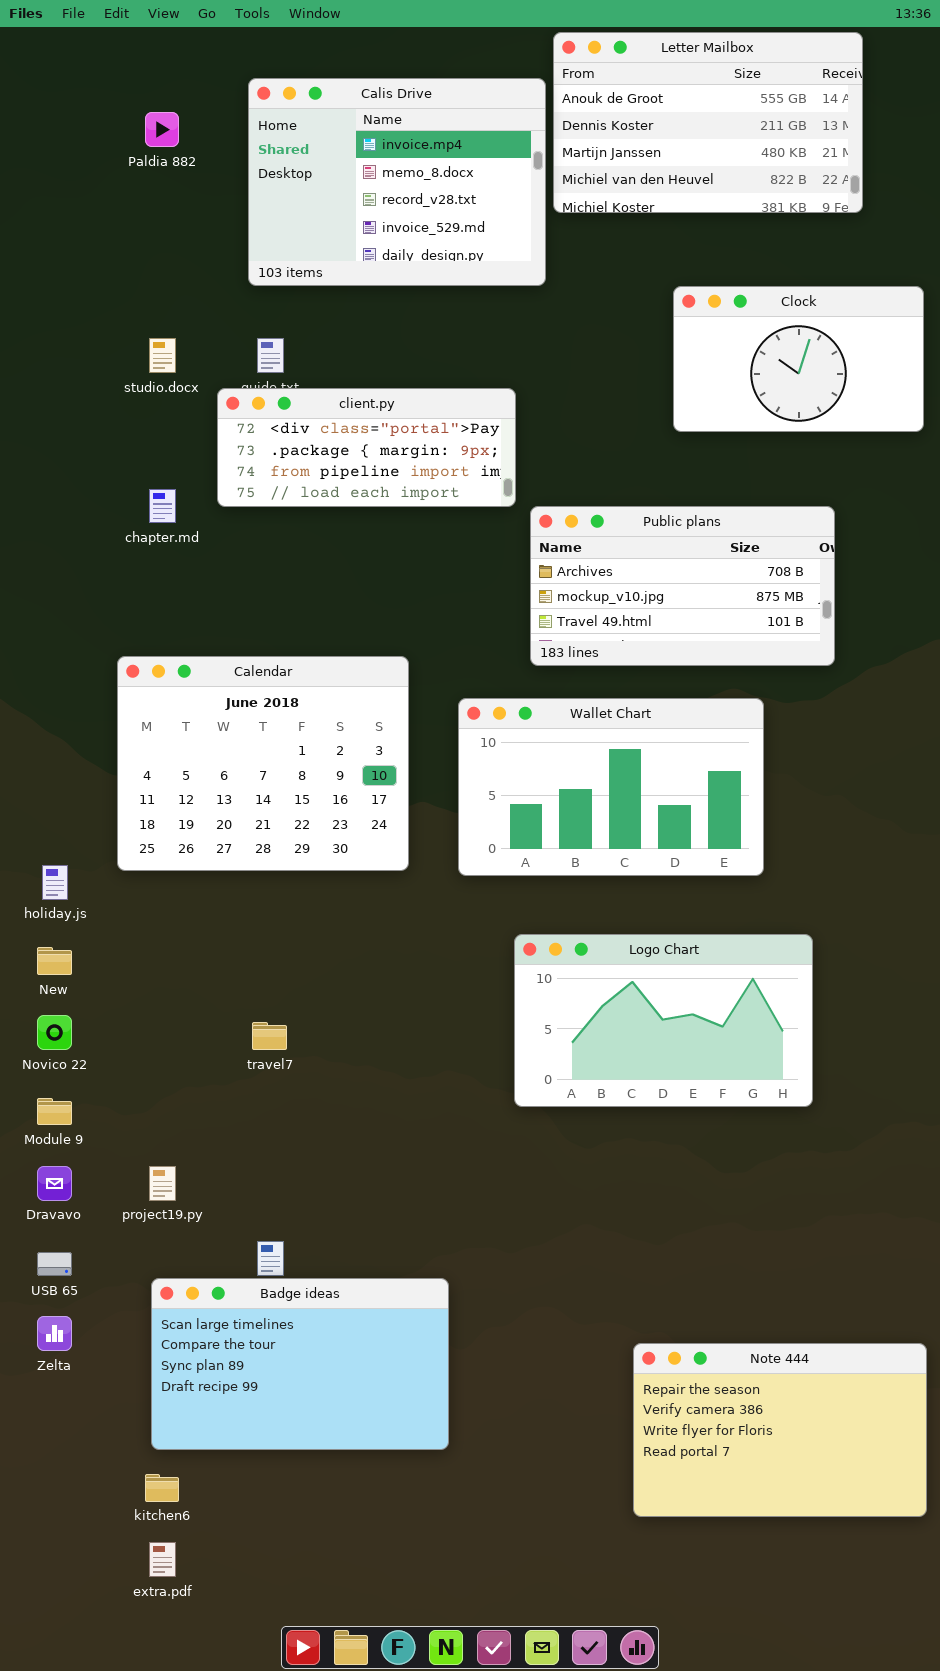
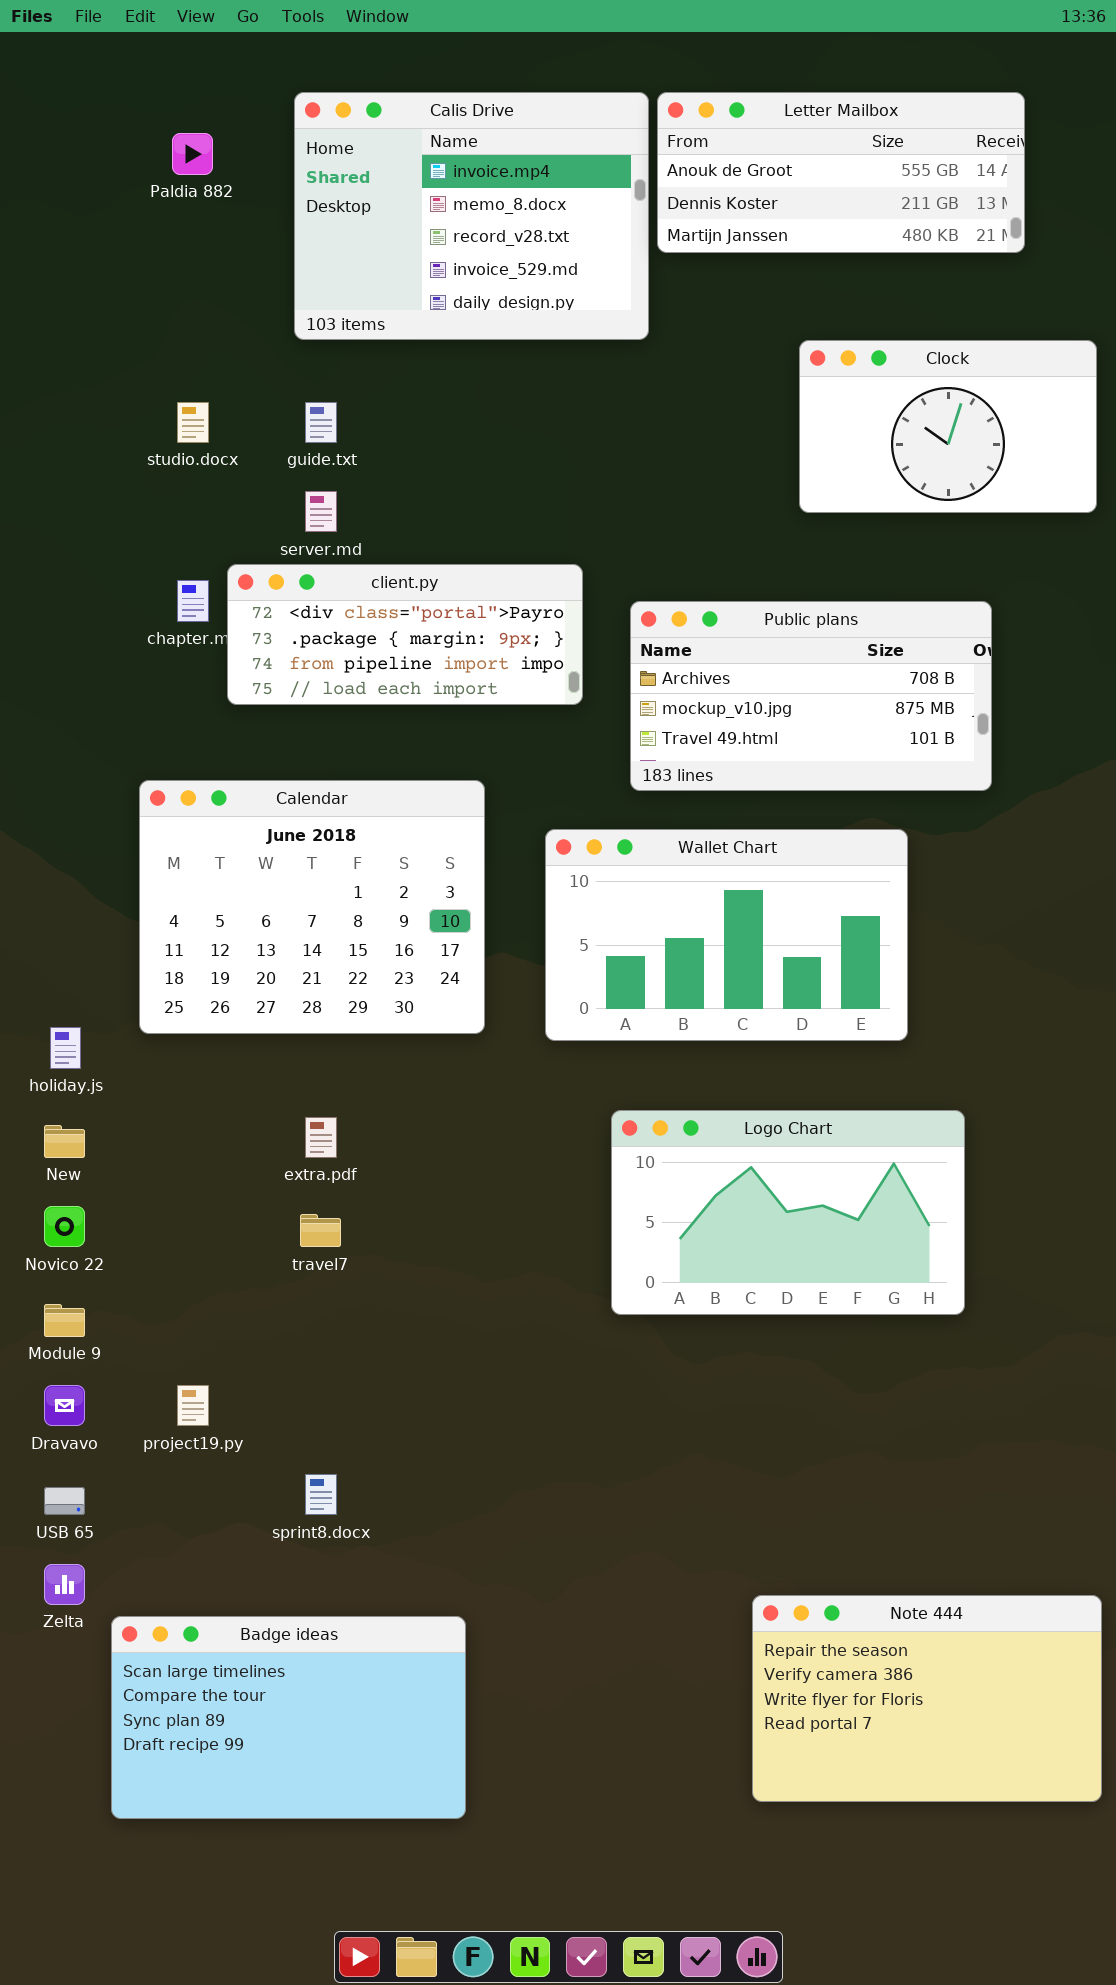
Letter Mailbox: [553,32,863,213] -> [657,92,1025,253], resized
client.py: [217,388,516,507] -> [227,564,583,705], moved
Badge ideas: [151,1278,449,1450] -> [111,1616,466,1819], moved
extra.pdf: [149,1542,176,1577] -> [305,1117,337,1158], moved

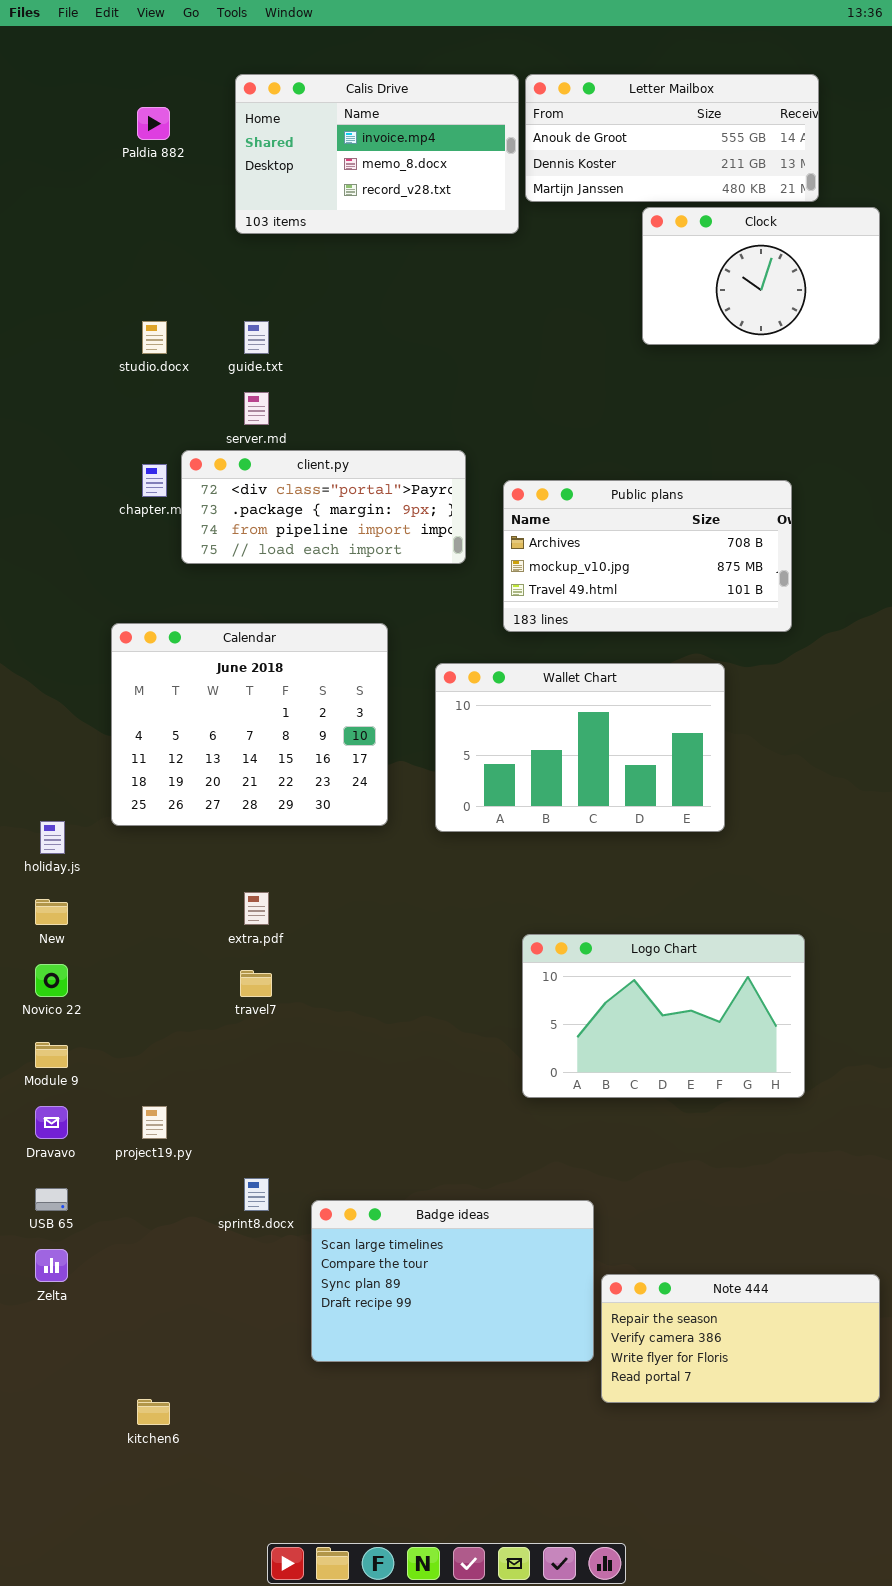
Calis Drive: [294,92,649,340] -> [235,74,519,234], resized
Clock: [799,340,1097,513] -> [642,207,880,345], moved
Logo Chart: [611,1110,965,1315] -> [522,934,805,1098], moved
Note 444: [752,1595,1102,1802] -> [601,1274,880,1403], resized
Badge ideas: [111,1616,466,1819] -> [311,1200,594,1362], moved

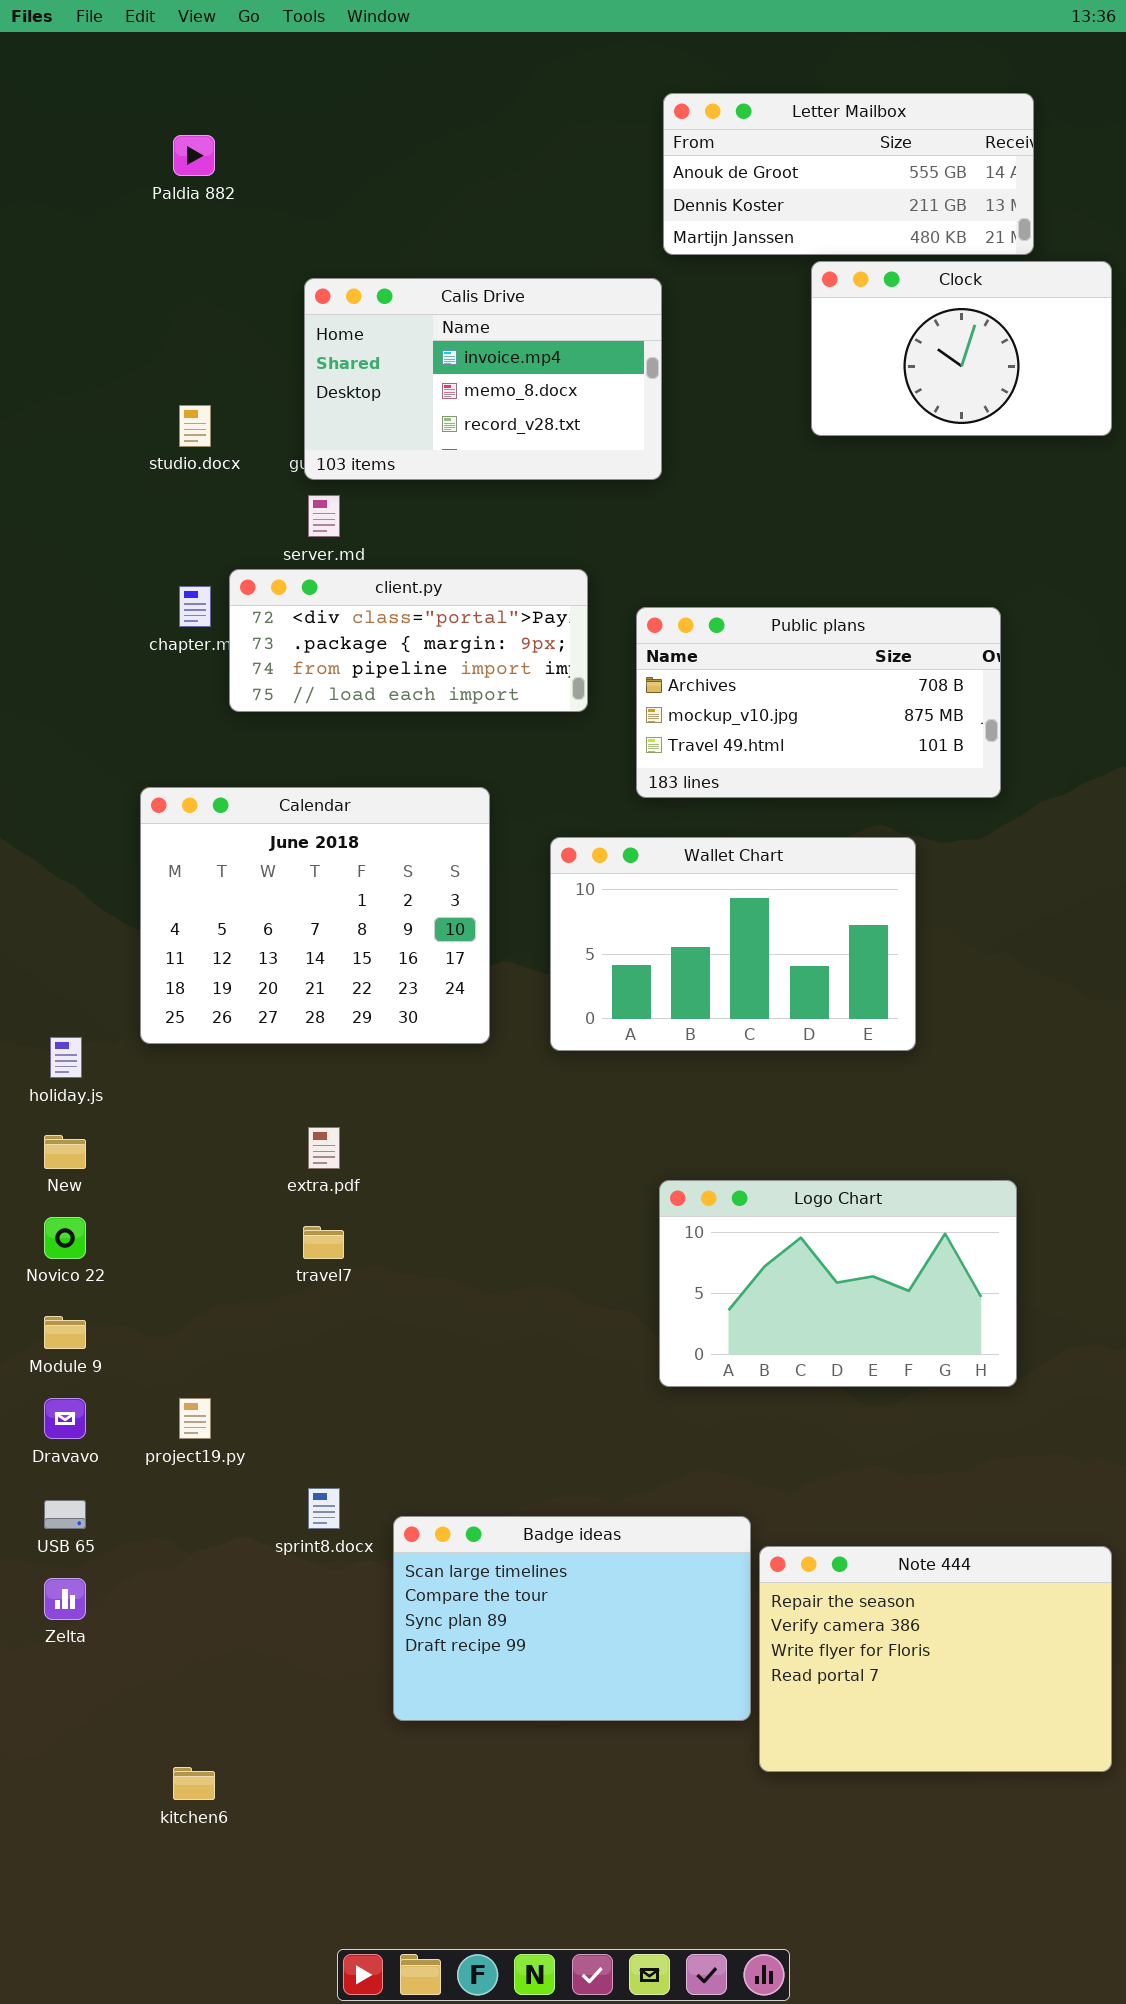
Calis Drive: [235,74,519,234] -> [304,278,662,480], moved
Note 444: [601,1274,880,1403] -> [759,1546,1112,1772], resized

